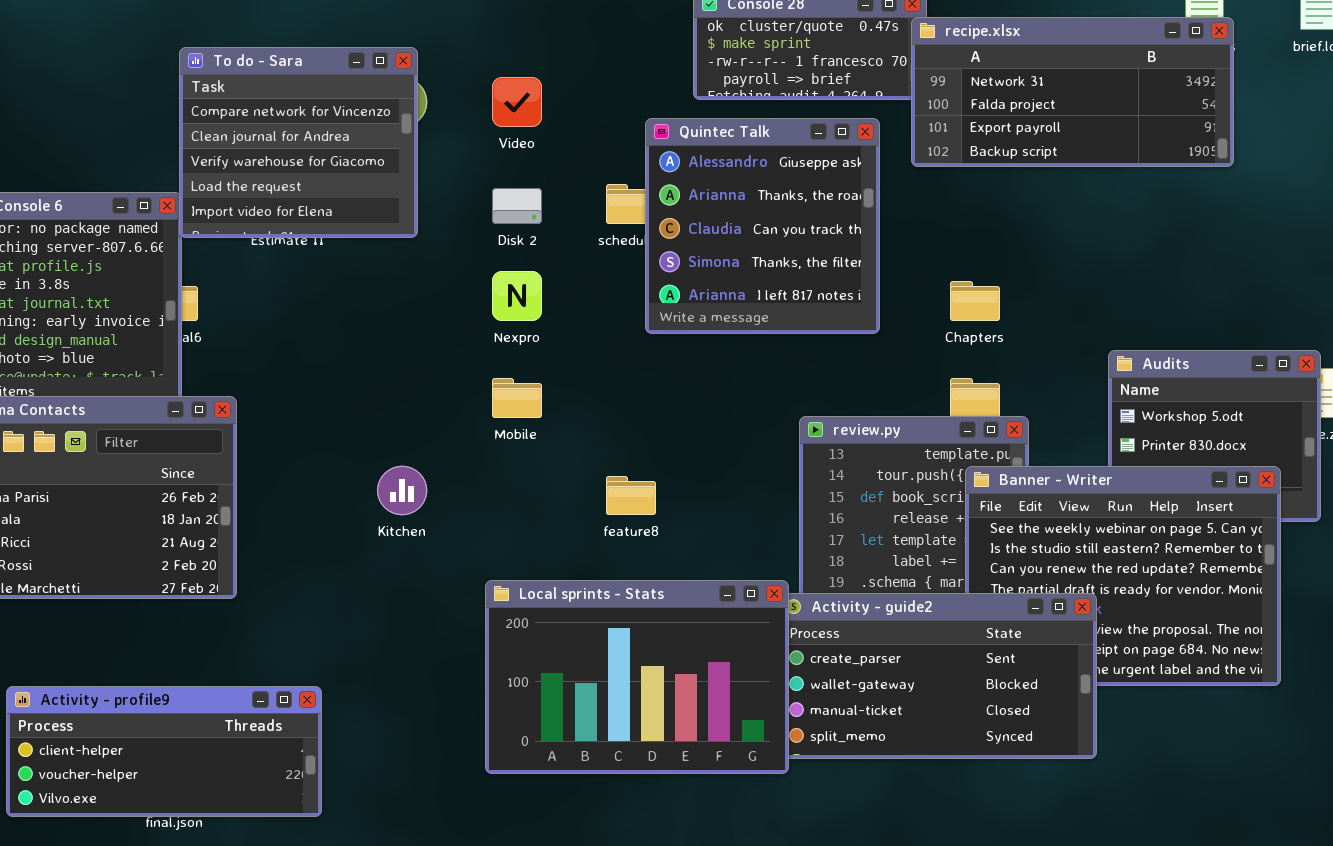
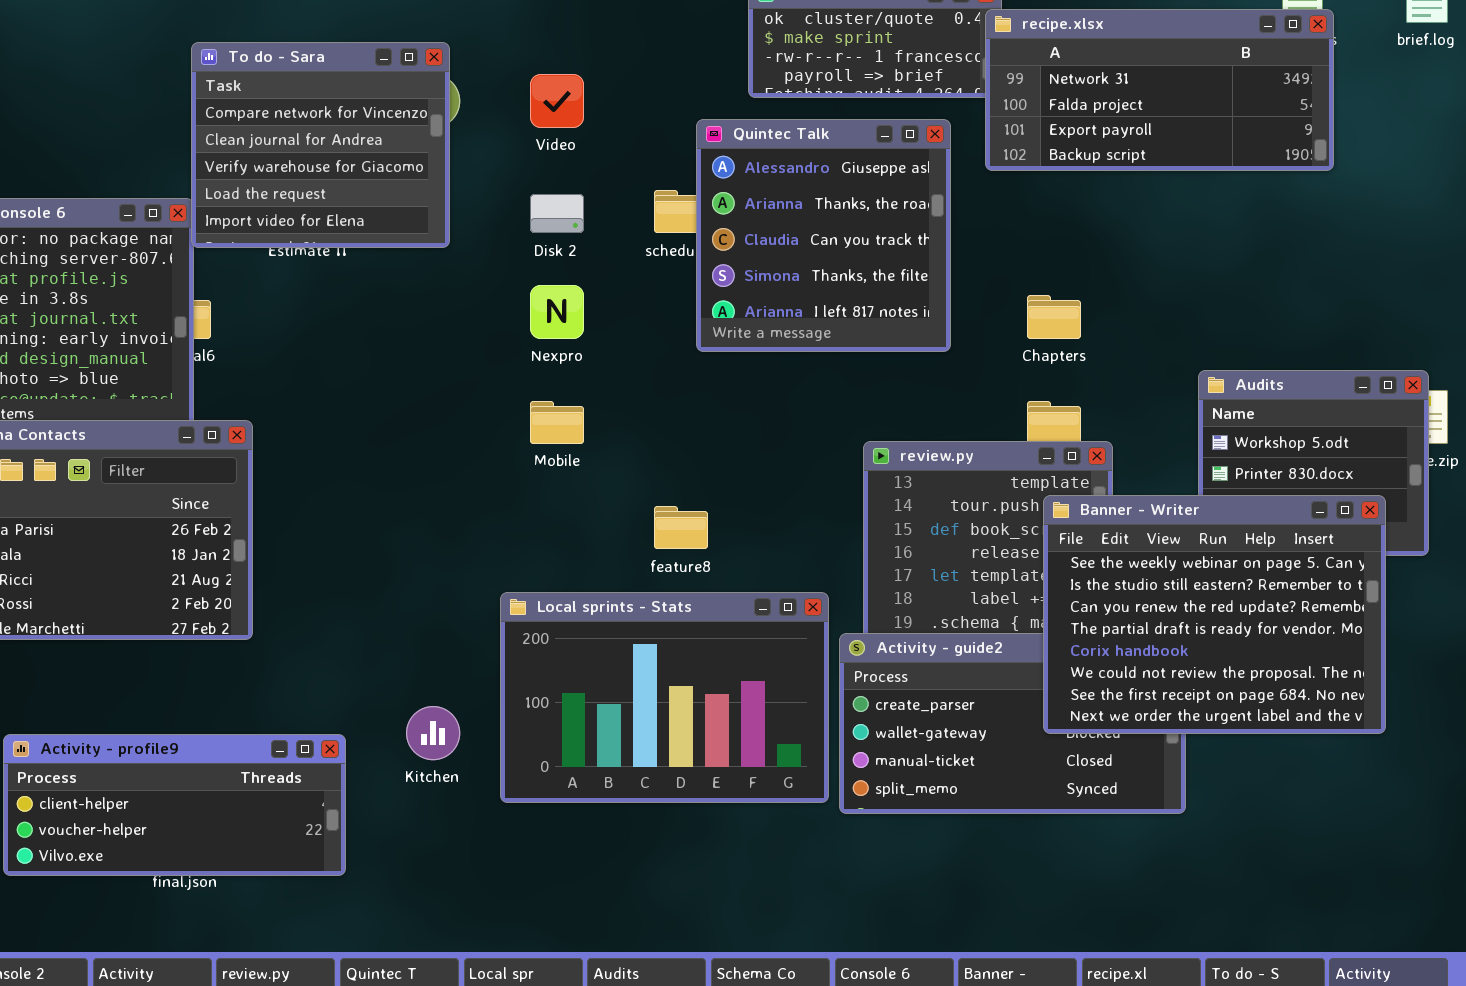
Kitchen: [377,466,427,515] -> [406,706,460,760], moved
Banner - Writer: [965,466,1281,686] -> [1043,495,1386,734], raised
Local sprints - Stats: [485,580,789,774] -> [500,592,829,803], moved

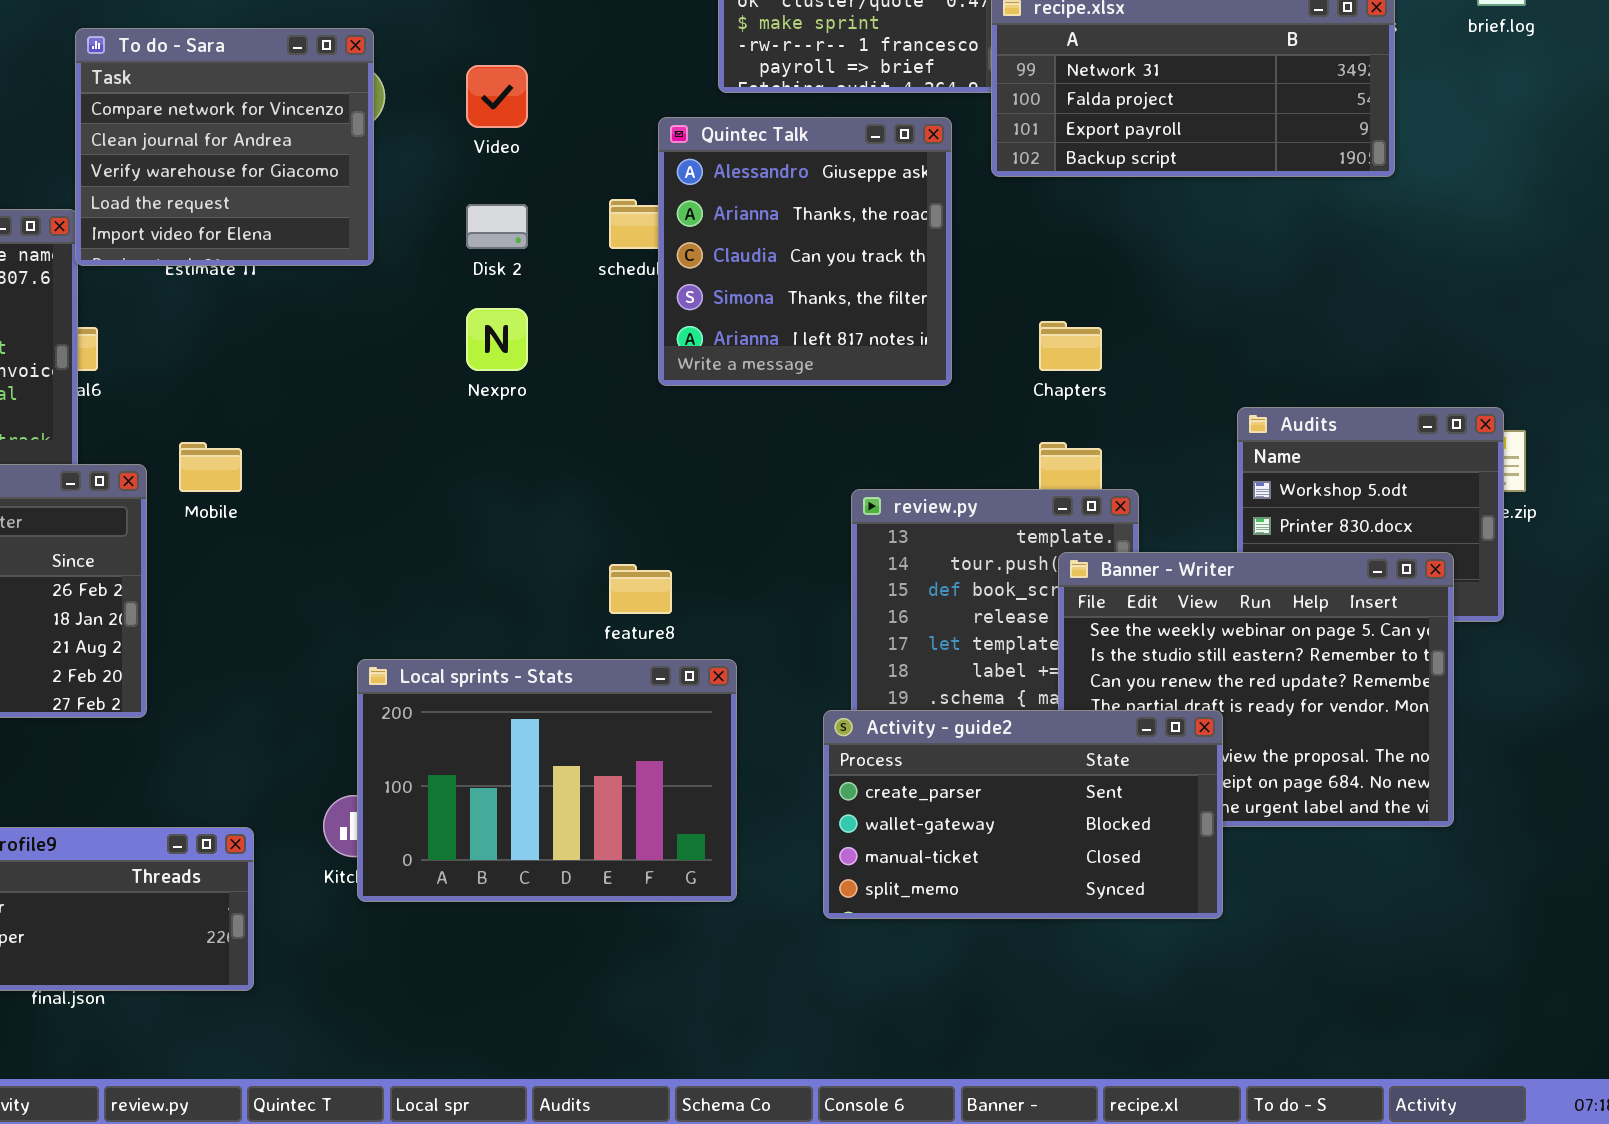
Mobile: [530,401,584,444] -> [179,442,242,492], moved
Local sprints - Stats: [500,592,829,803] -> [357,659,737,902], moved
Activity - guide2: [839,633,1186,814] -> [823,710,1223,919], raised

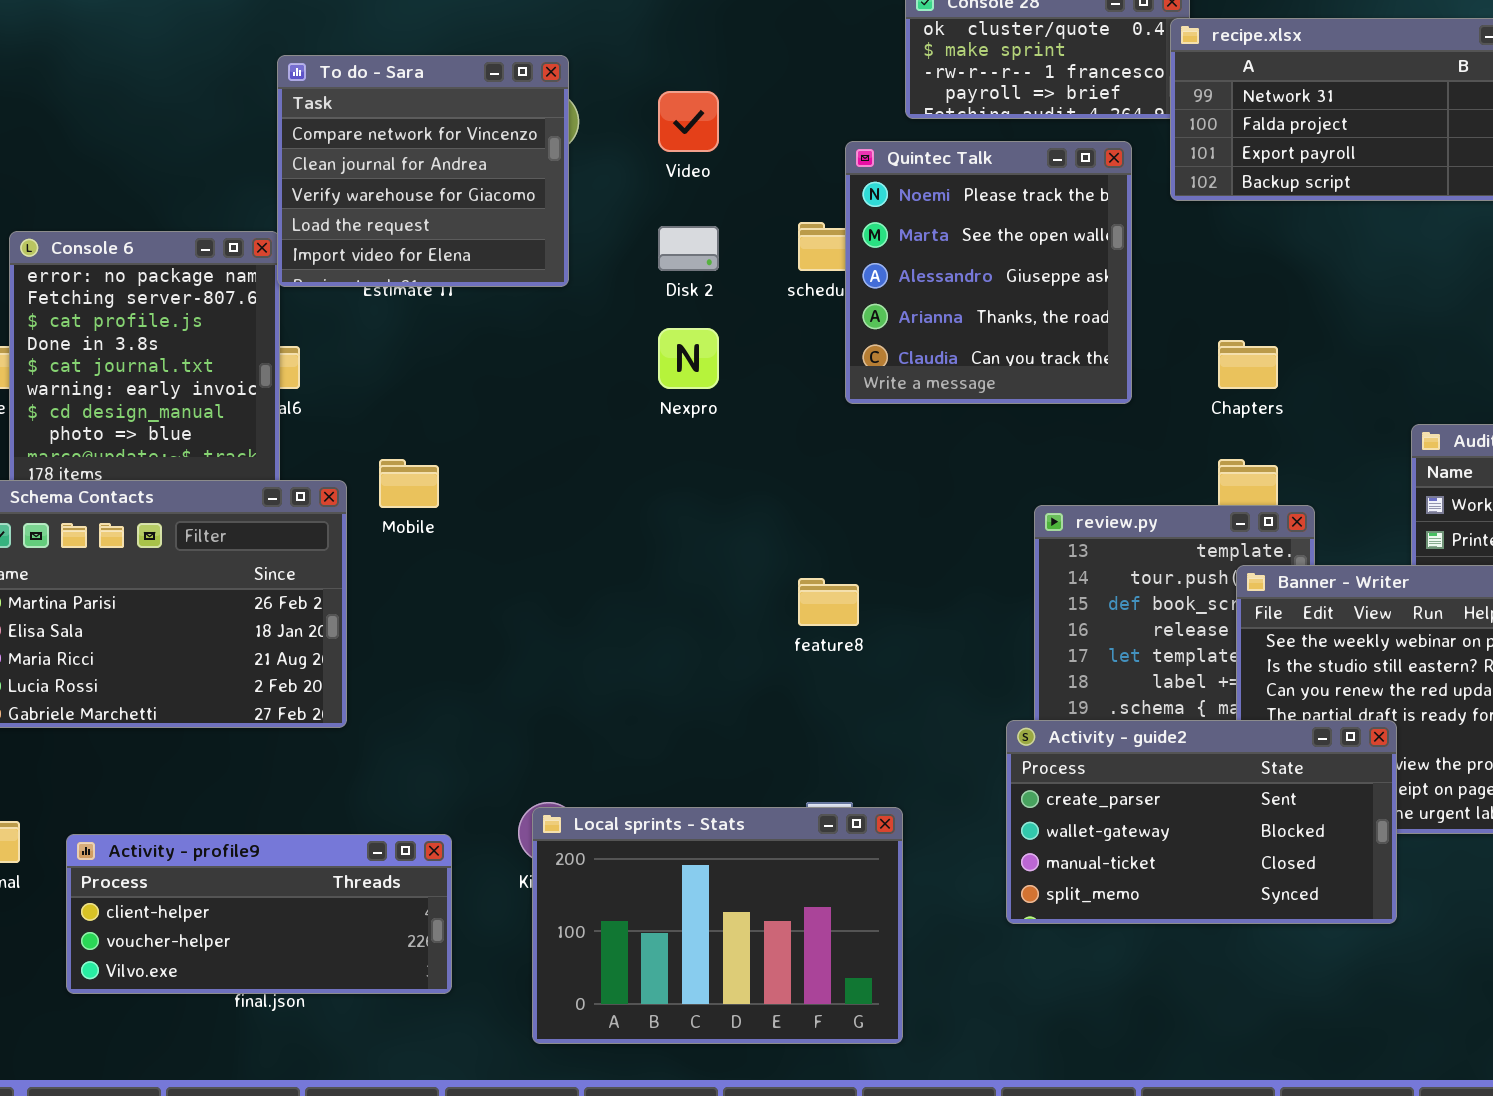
Quintec Talk: [658,117,952,386] -> [845,141,1132,404], scrolled up 2 rows
Local sprints - Stats: [357,659,737,902] -> [532,807,903,1044], moved

